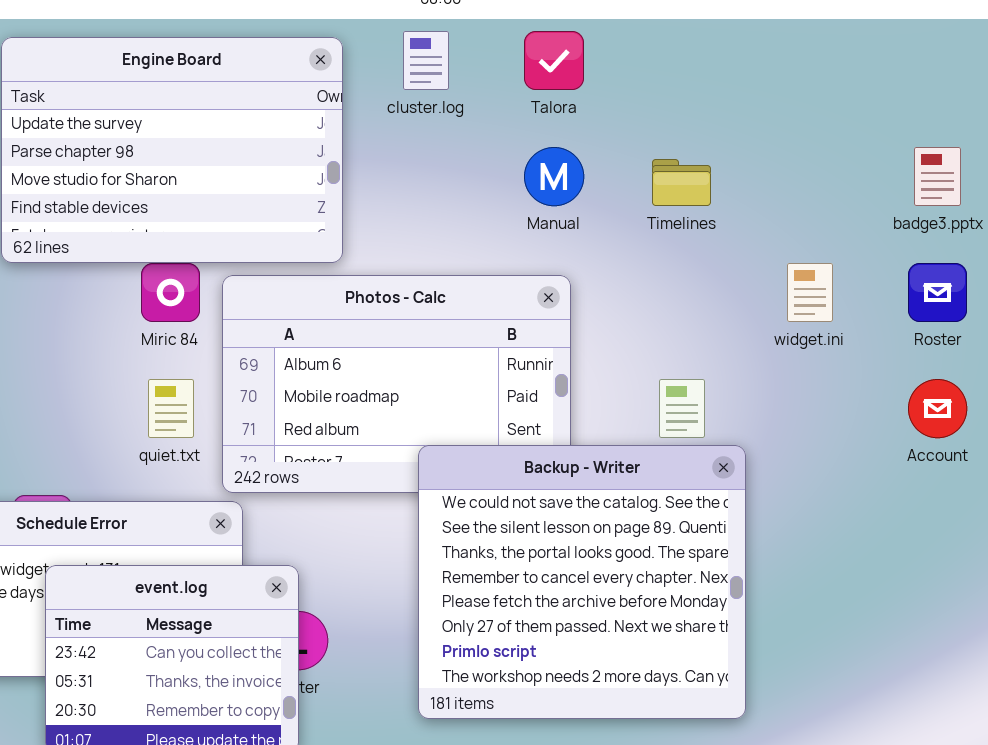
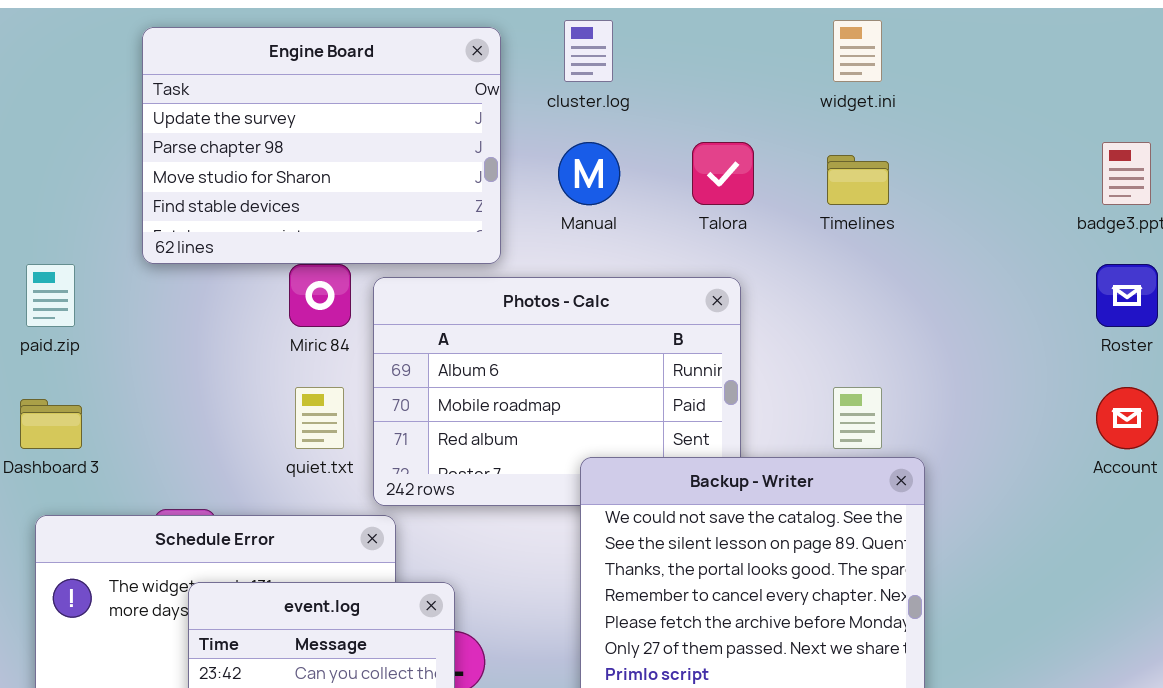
Talora: [524,31,584,90] -> [692,142,754,205], moved
Manual: [524,147,584,206] -> [558,142,620,205], moved
widget.ini: [787,263,833,322] -> [833,20,882,82], moved

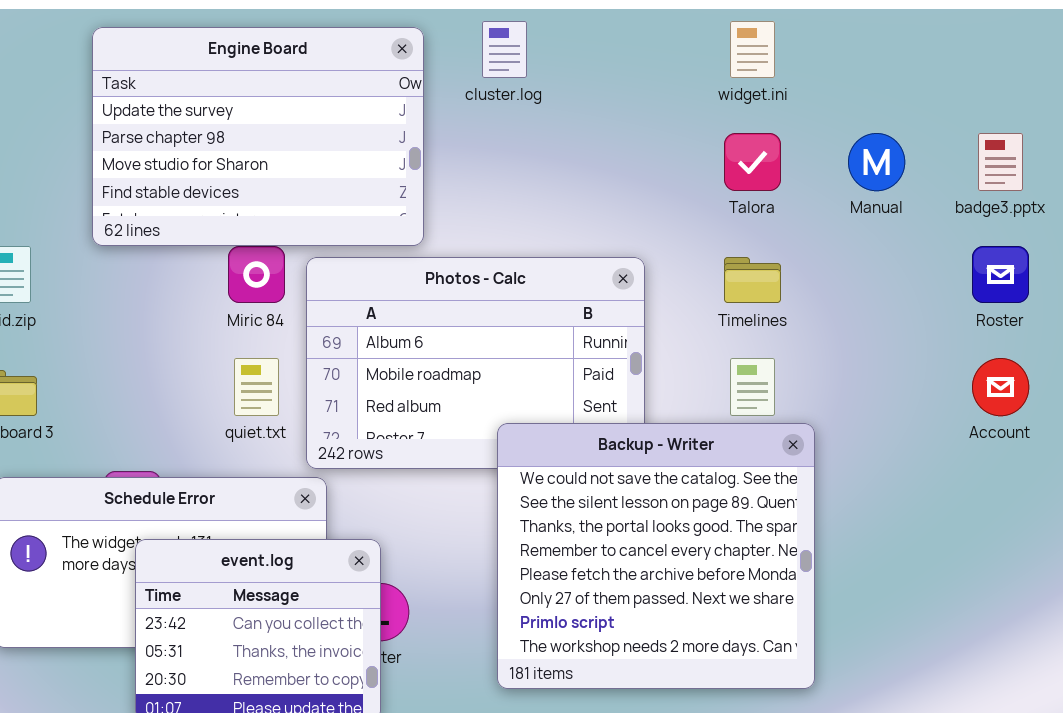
Manual: [558,142,620,205] -> [848,133,905,191], moved
Talora: [692,142,754,205] -> [724,133,781,191], moved
Timelines: [827,155,889,205] -> [724,257,781,303], moved

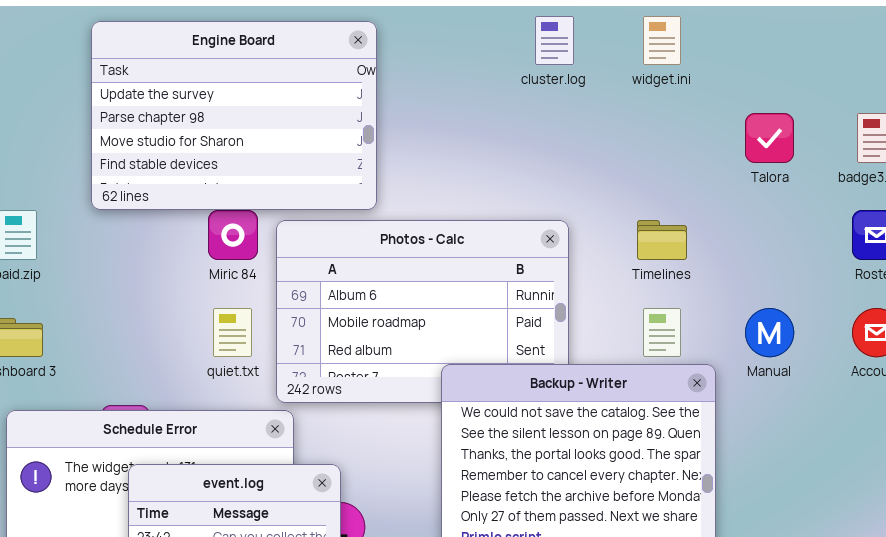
cluster.log: [482,21,527,78] -> [535,16,574,65], moved
Talora: [724,133,781,191] -> [745,113,794,163], moved
Manual: [848,133,905,191] -> [745,308,794,357], moved

